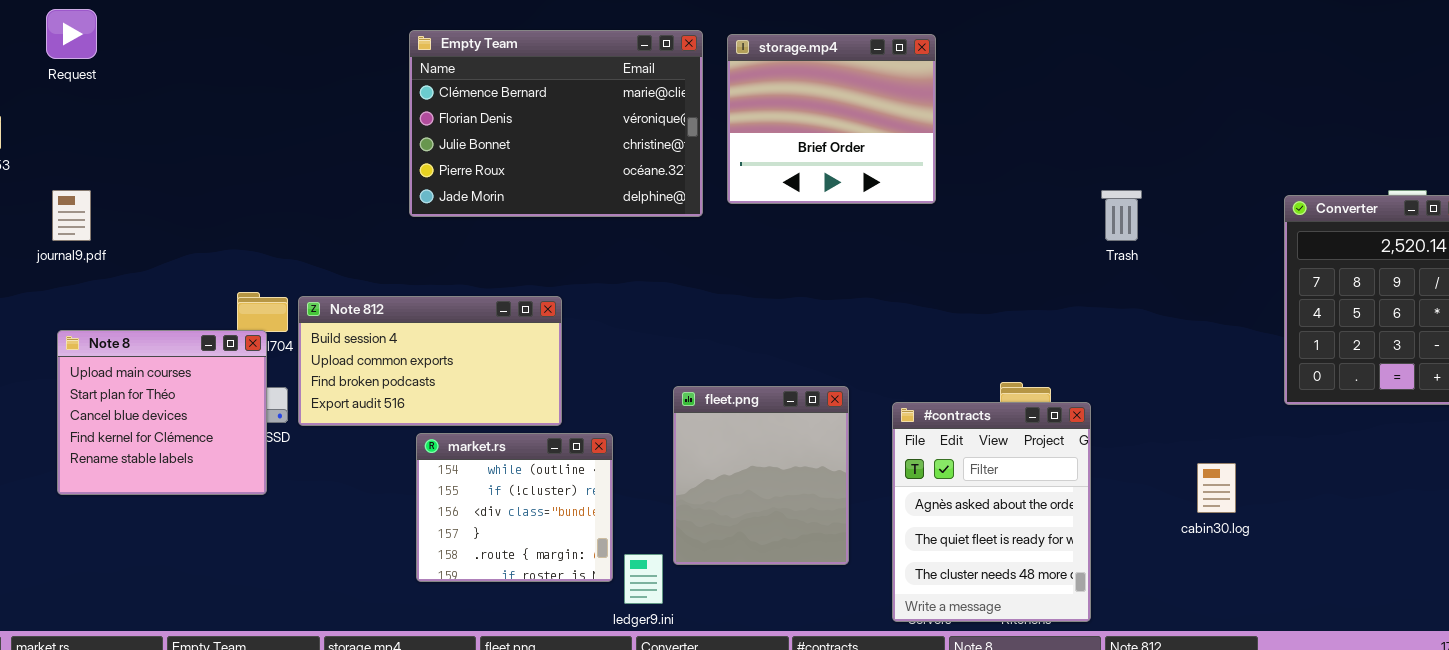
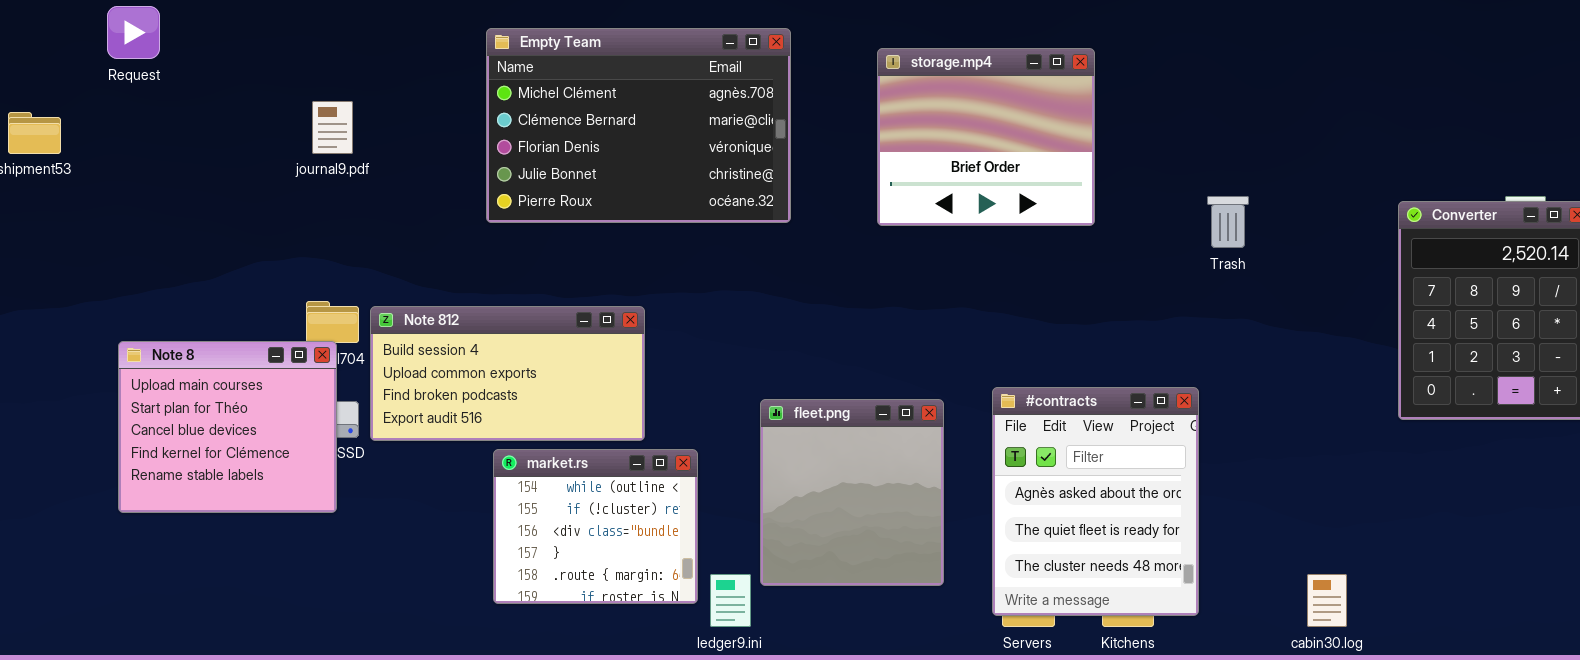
Empty Team: [409,30,703,217] -> [486,28,791,223], scrolled up 1 row
storage.mp4: [727,34,936,204] -> [877,48,1095,226], moved
journal9.pdf: [52,190,91,241] -> [312,101,353,154], moved
#contracts: [892,402,1091,622] -> [992,387,1199,616], moved
cabin30.log: [1197,463,1236,513] -> [1307,574,1347,627], moved

